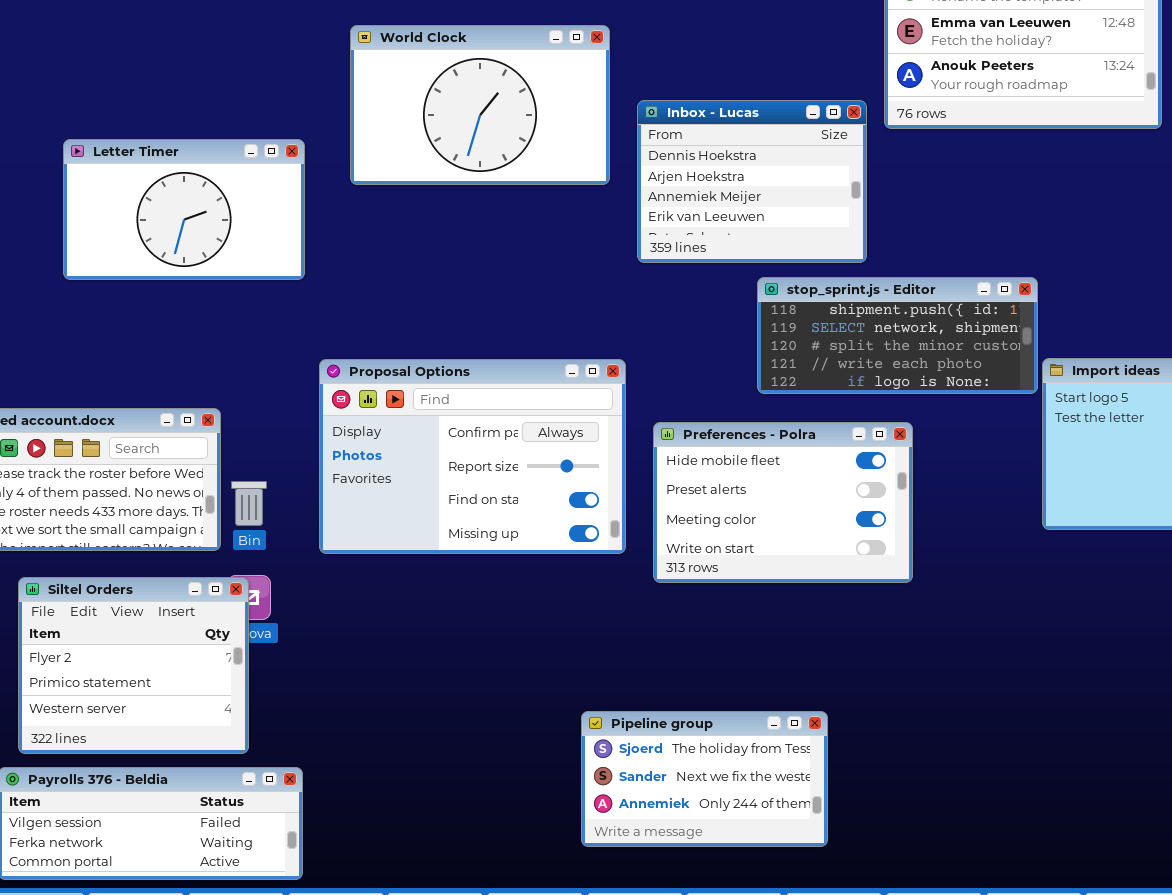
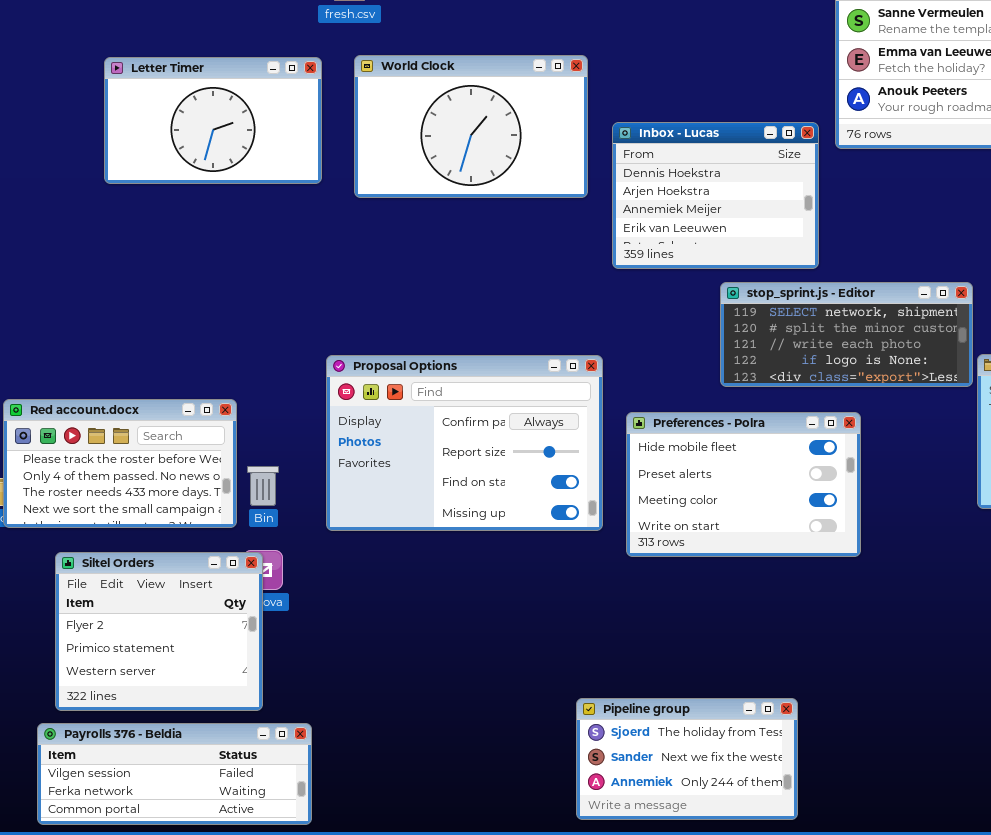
Letter Timer: [63,139,305,280] -> [104,57,322,184], moved
stop_sprint.js - Editor: [757,277,1038,394] -> [720,282,973,387], scrolled down 1 row
Pipeline group: [581,711,828,847] -> [576,698,798,820], moved

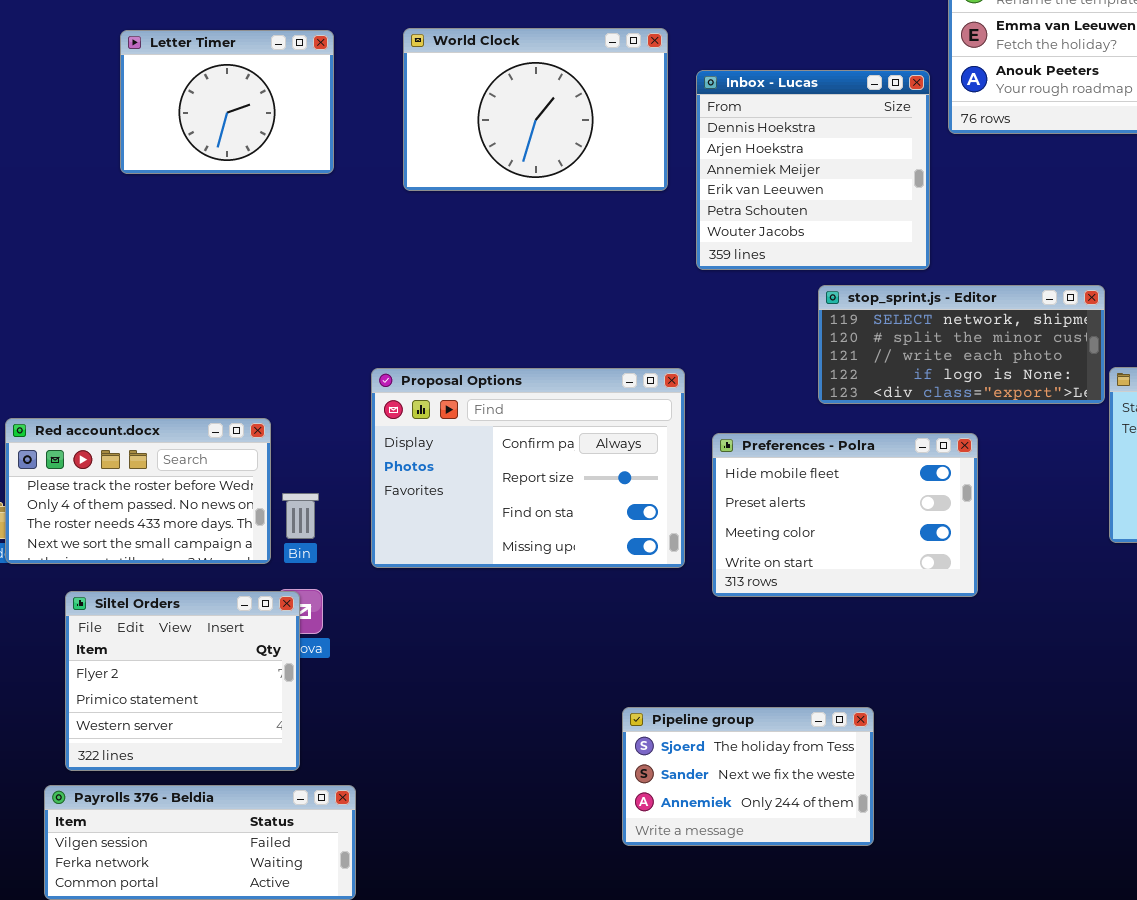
Letter Timer: [104,57,322,184] -> [120,30,334,174], resized
Inbox - Lucas: [612,122,819,269] -> [696,70,930,270], resized
Pipeline group: [576,698,798,820] -> [622,707,874,846], moved

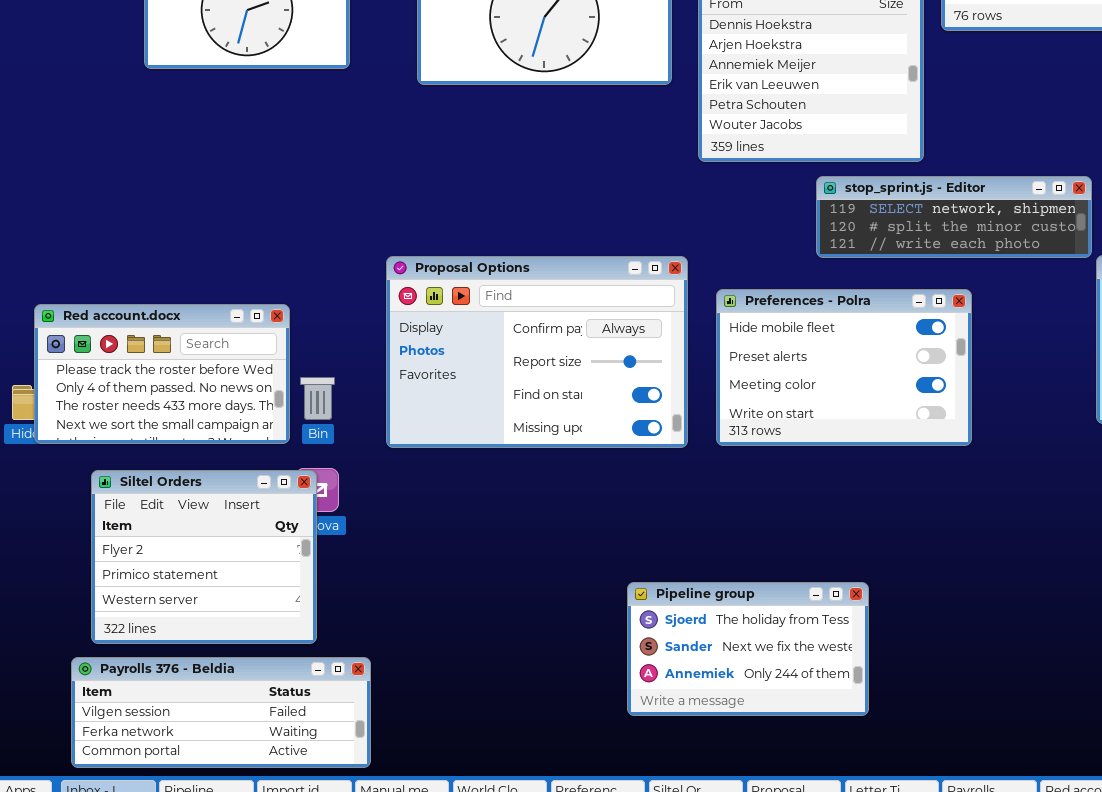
stop_sprint.js - Editor: [818,285,1105,404] -> [816,176,1092,258], resized
Preferences - Polra: [712,433,978,597] -> [716,289,972,446], moved

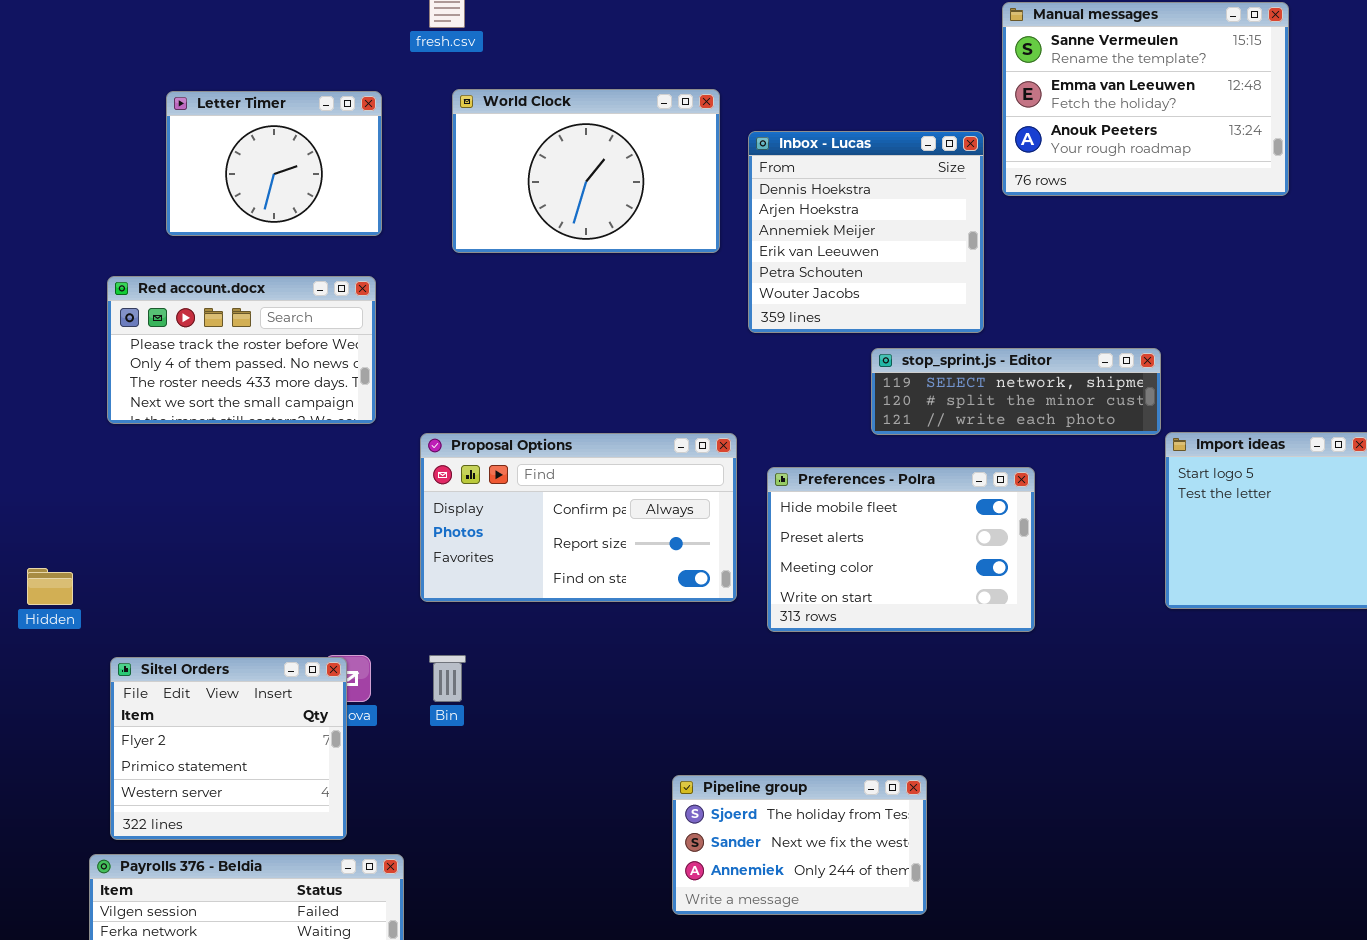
Proposal Options: [386,256,688,448] -> [420,433,737,602], resized
Red account.docx: [34,304,290,444] -> [107,276,376,424], moved
Bin: [300,377,335,420] -> [429,655,466,702], moved

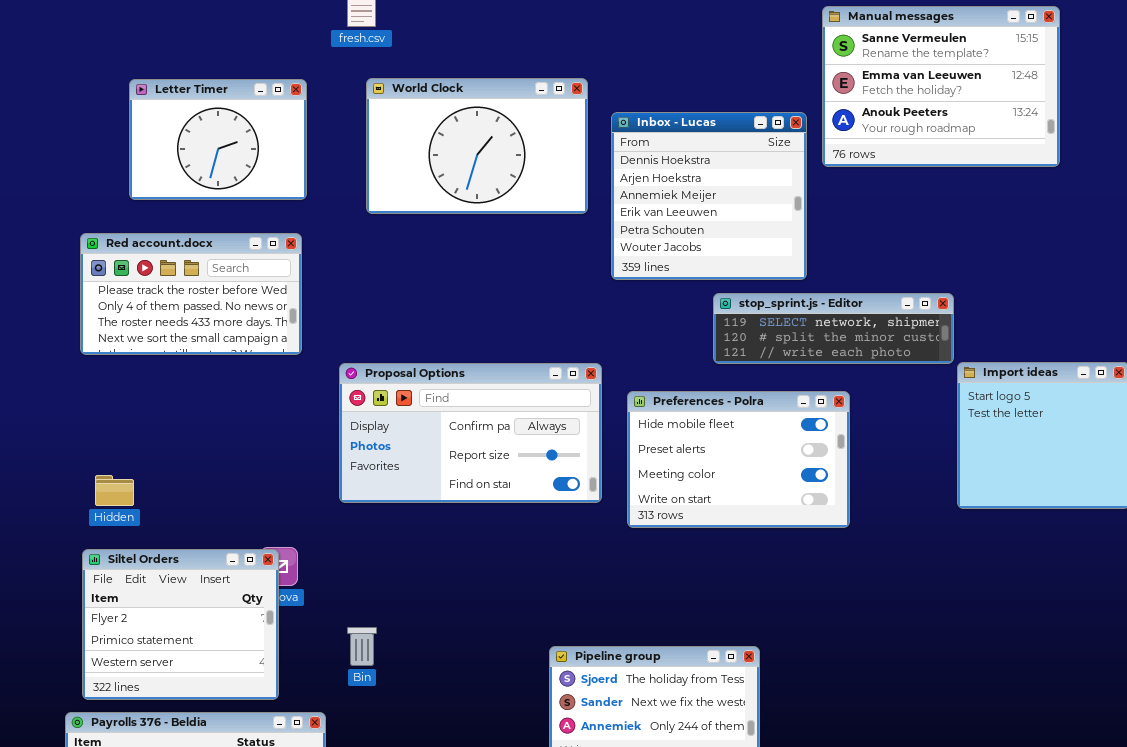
Hidden: [27,568,73,605] -> [95,475,134,506], moved
Bin: [429,655,466,702] -> [347,627,377,666], moved

